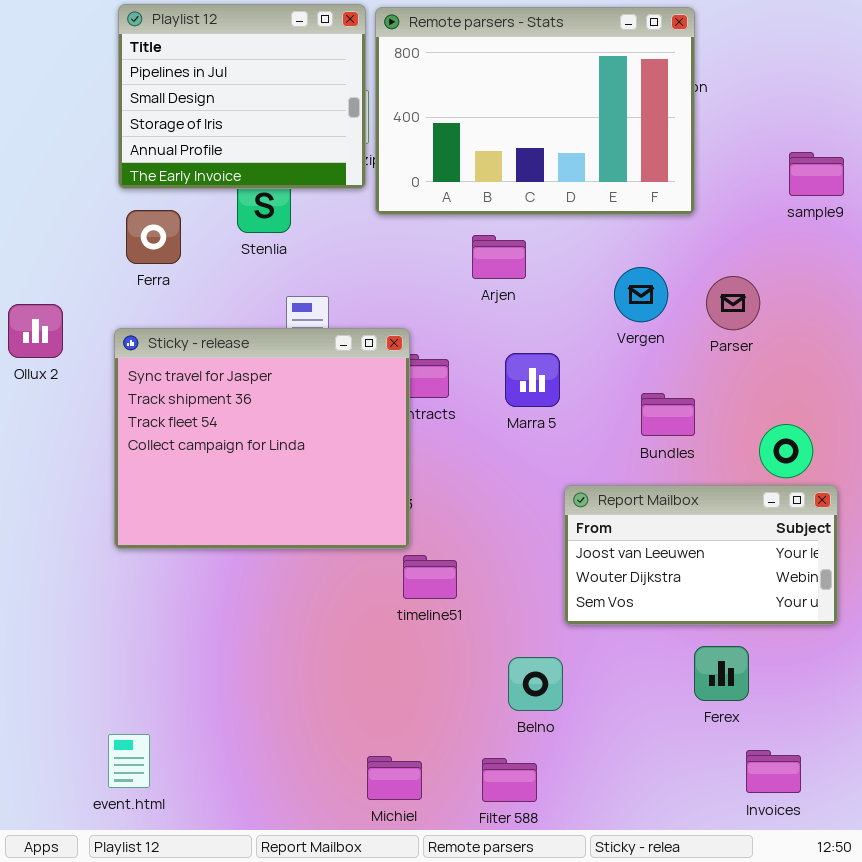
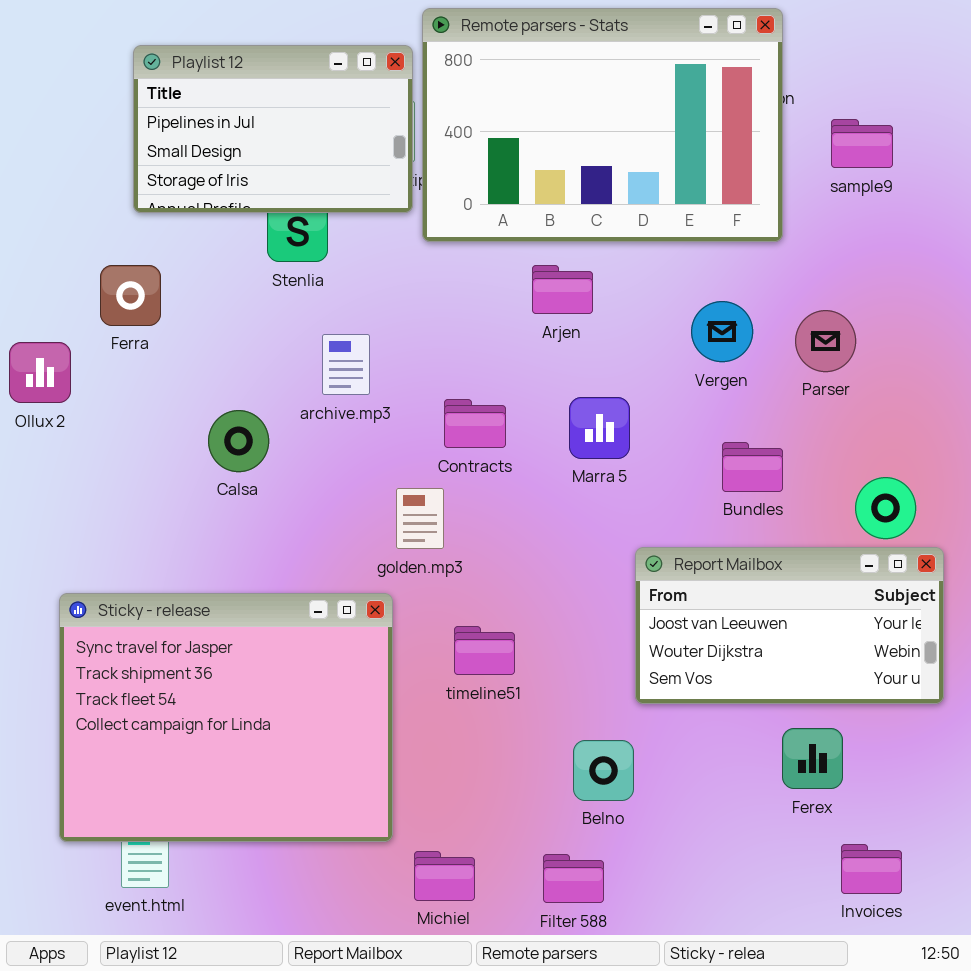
Playlist 12: [118,4,366,189] -> [133,45,413,213], resized
sample9: [789,152,844,196] -> [831,119,893,168], moved
Ferra: [126,210,181,264] -> [100,265,161,326], moved
Sticky - release: [114,328,410,549] -> [59,593,393,842], moved

